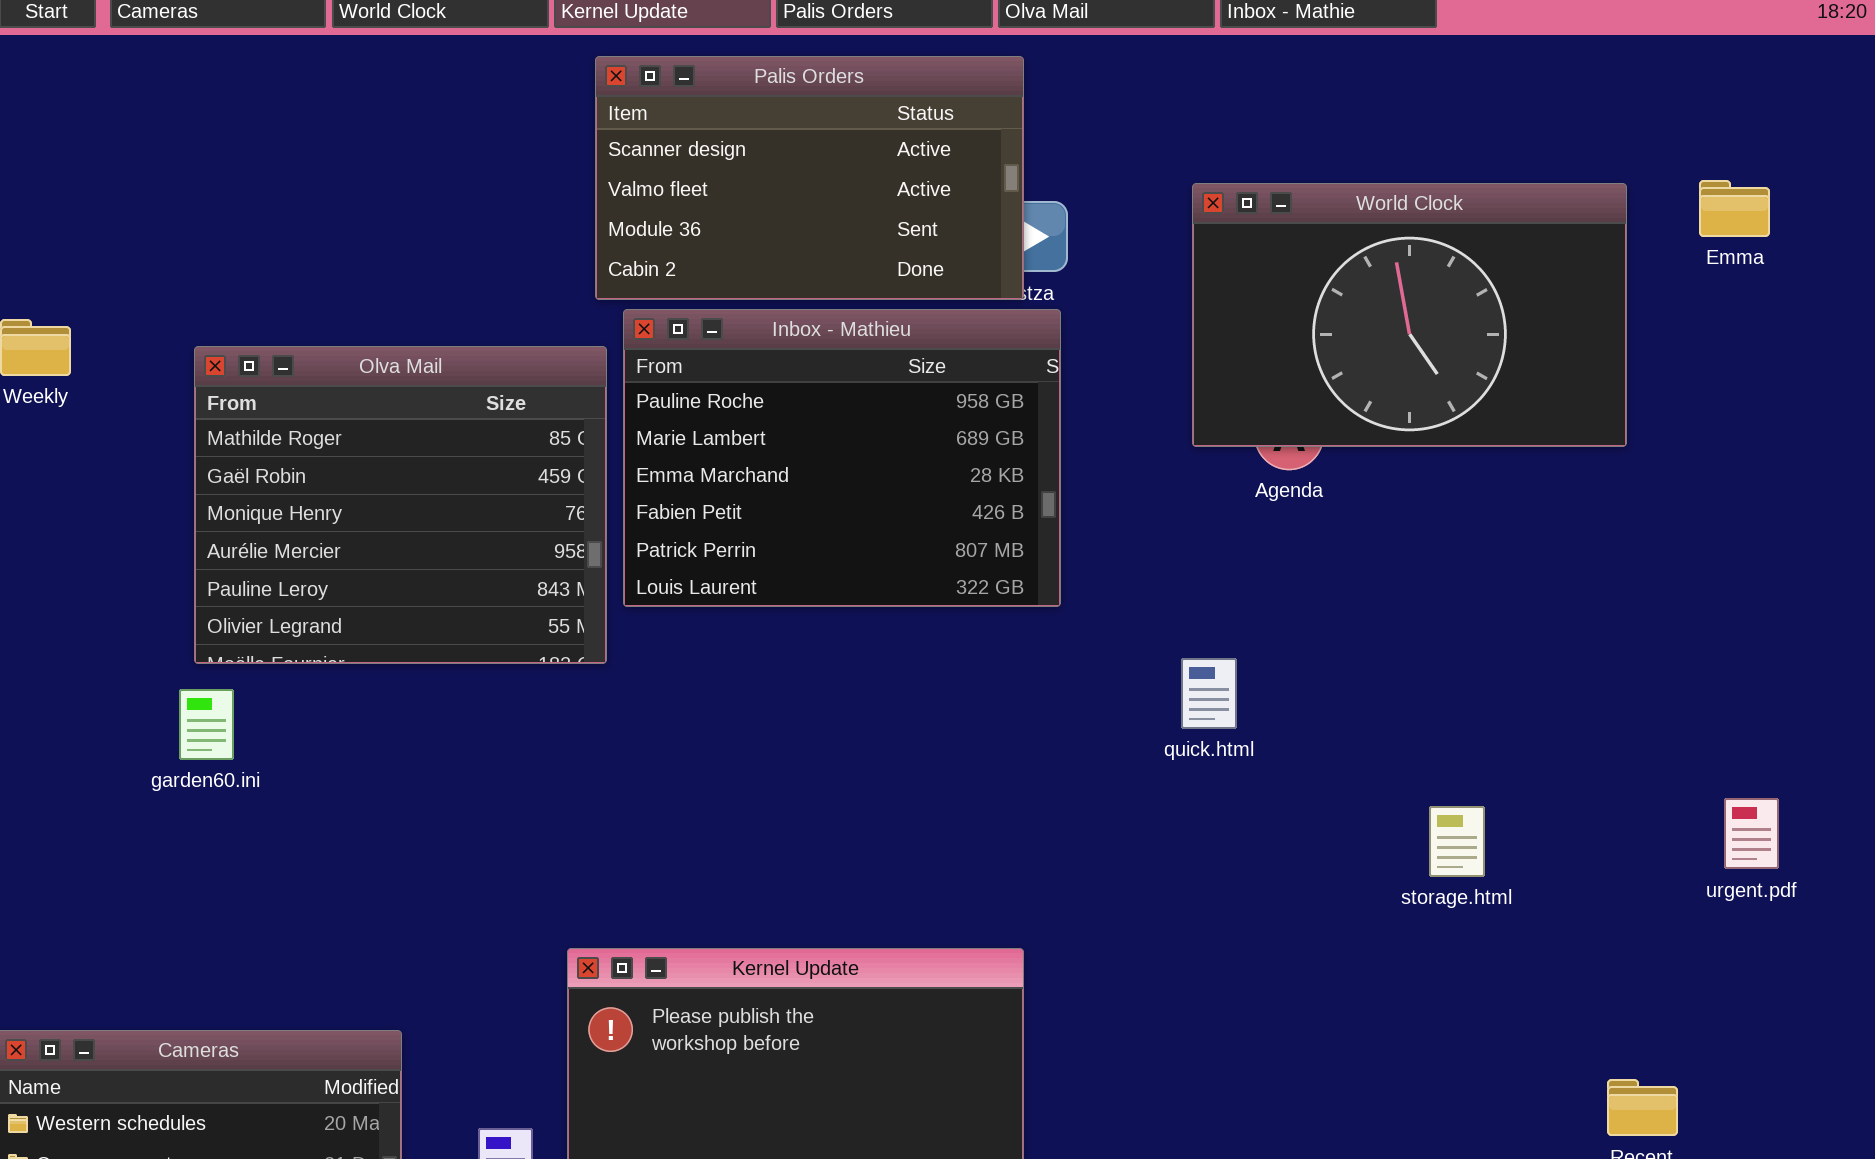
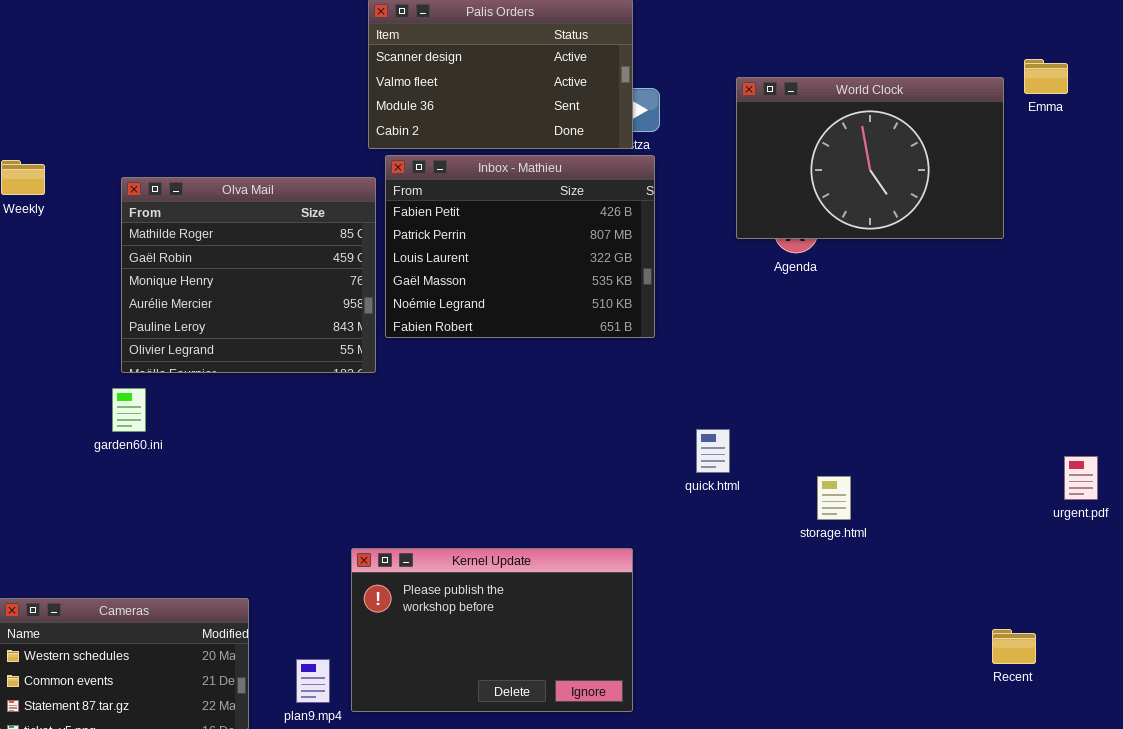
Emma: [1699,180,1770,237] -> [1024,59,1068,94], moved
Inbox - Mathieu: [623,309,1061,607] -> [385,155,655,338], scrolled down 3 rows
quick.html: [1181,658,1237,729] -> [696,429,730,473], moved
storage.html: [1429,806,1485,877] -> [817,476,851,520], moved

